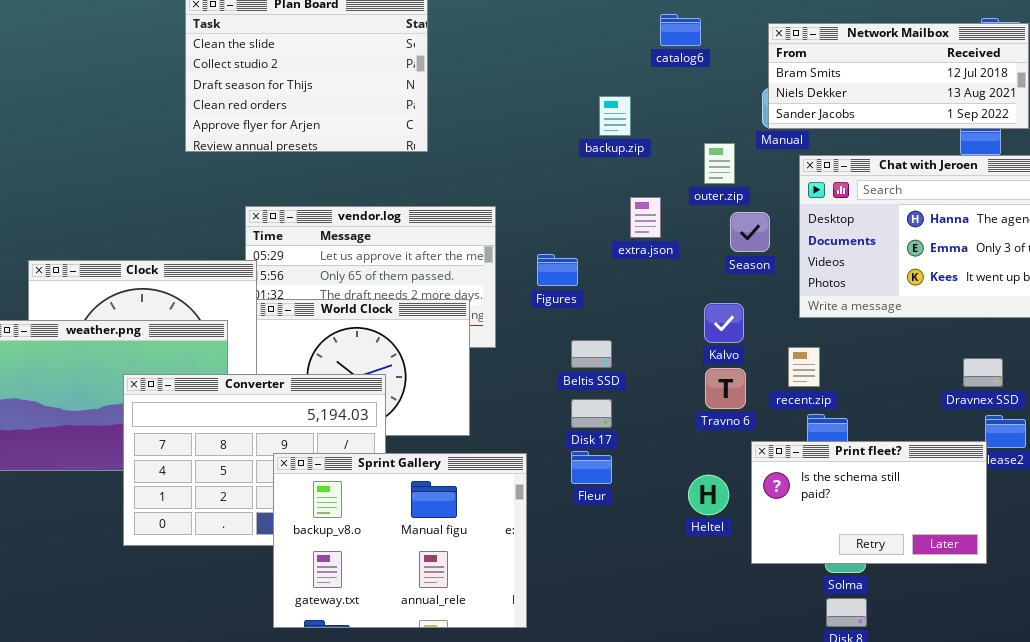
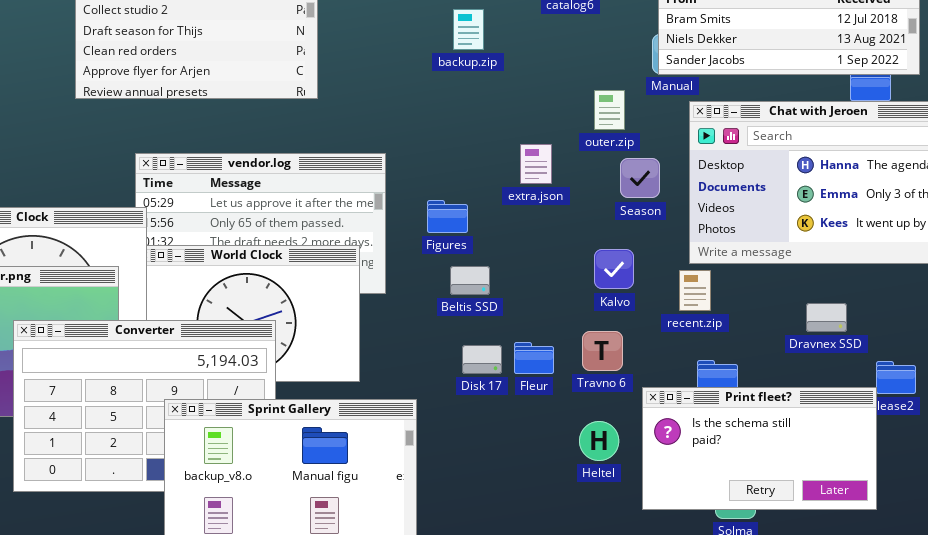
backup.zip: [599,96,631,136] -> [453,9,484,50], moved
Beltis SSD: [571,340,612,368] -> [450,266,490,295], moved
recent.zip: [788,347,820,387] -> [679,270,711,311], moved
Dravnex SSD: [963,358,1003,387] -> [806,303,847,332], moved
Travno 6: [705,368,746,409] -> [582,331,623,371], moved
Fleur: [571,451,612,484] -> [514,342,554,374], moved

